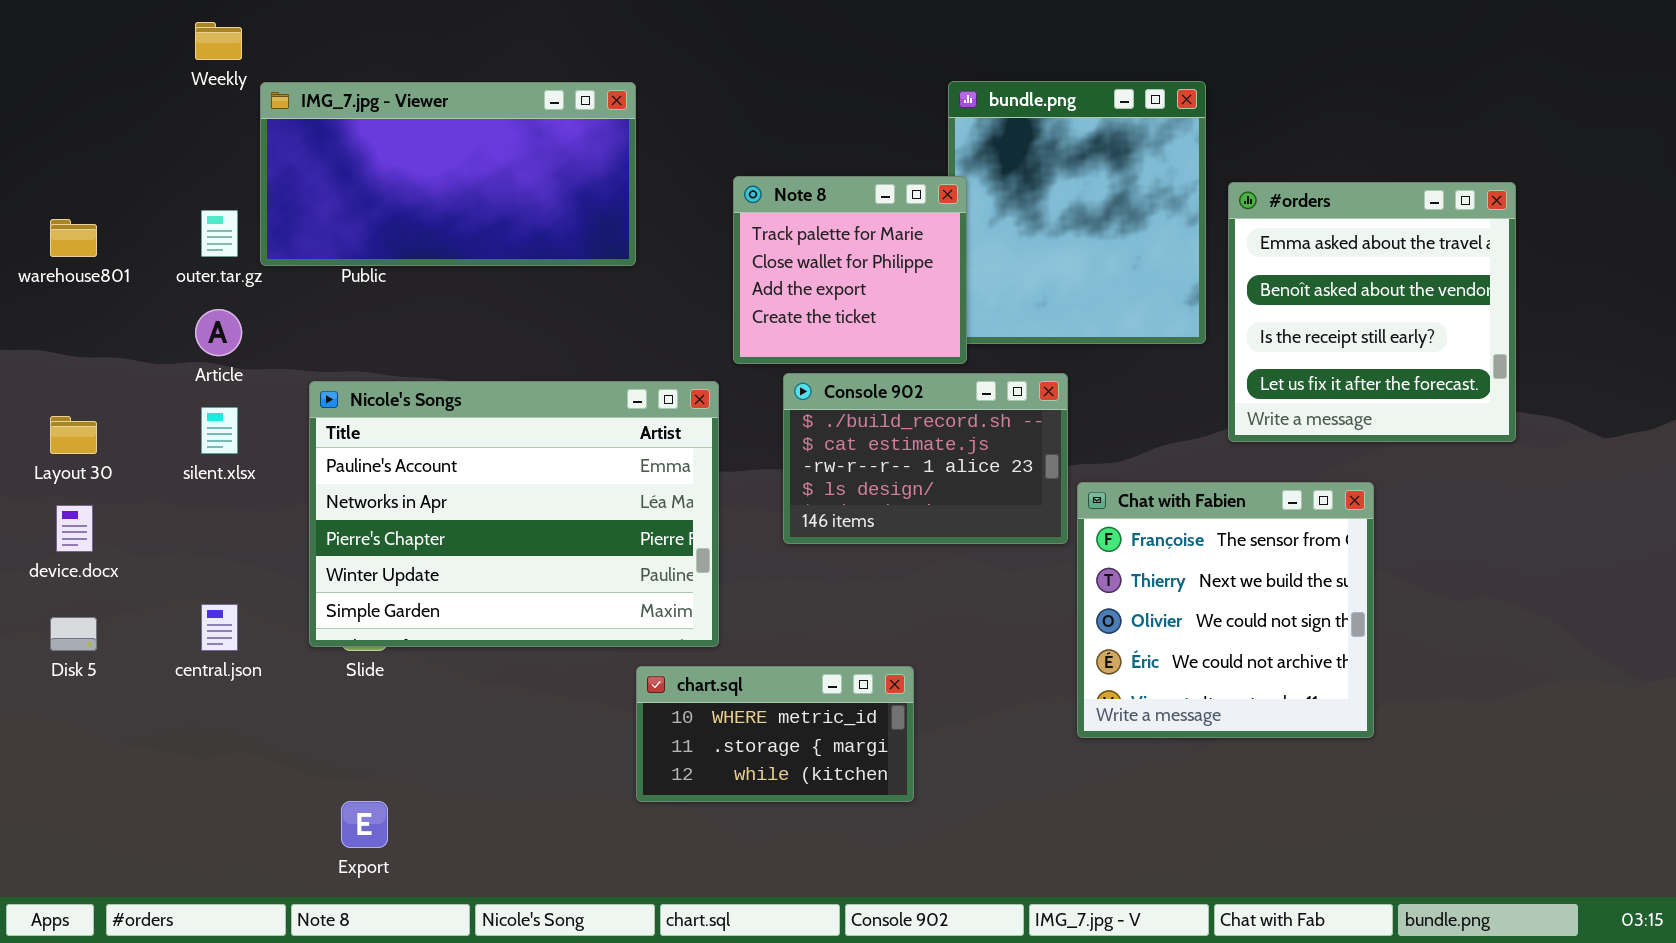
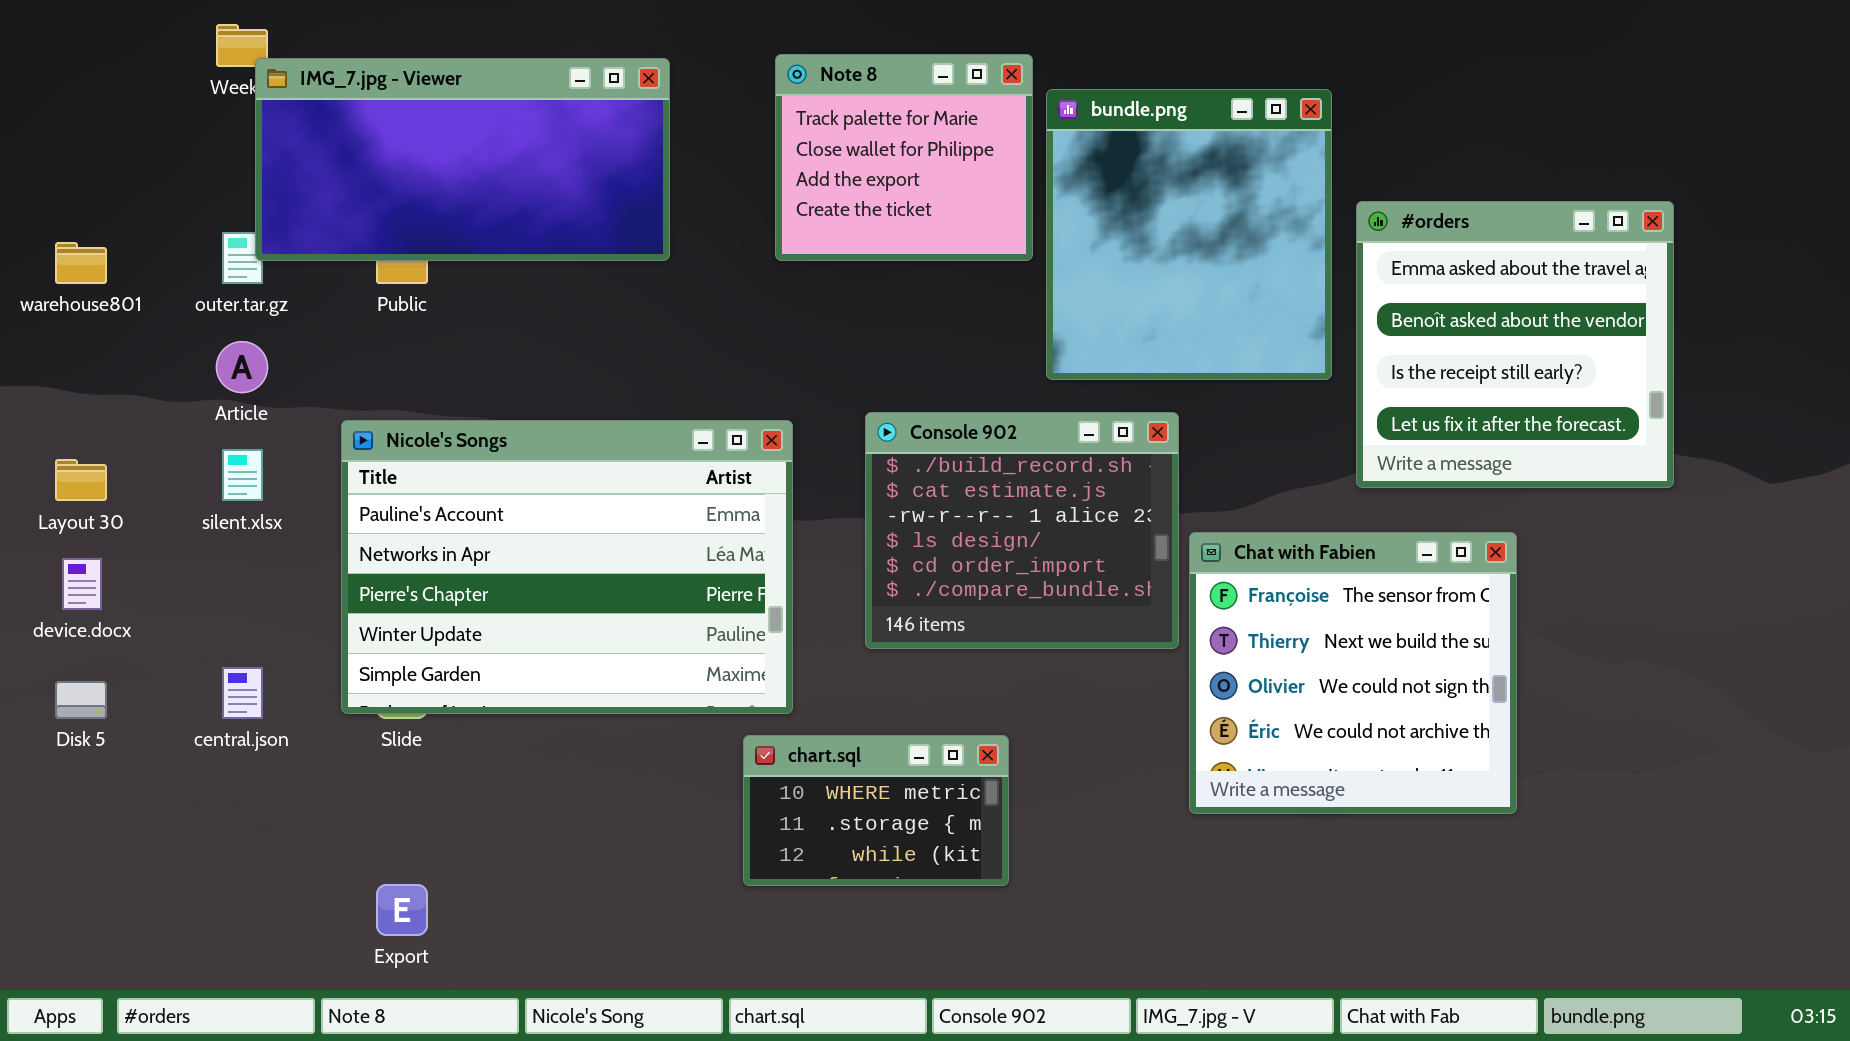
IMG_7.jpg - Viewer: [260,82,636,266] -> [255,58,670,261], moved
Note 8: [733,176,967,364] -> [775,54,1033,261], moved
Console 902: [783,373,1068,544] -> [865,412,1179,649], resized
chart.sql: [636,666,914,802] -> [743,735,1009,886], resized

